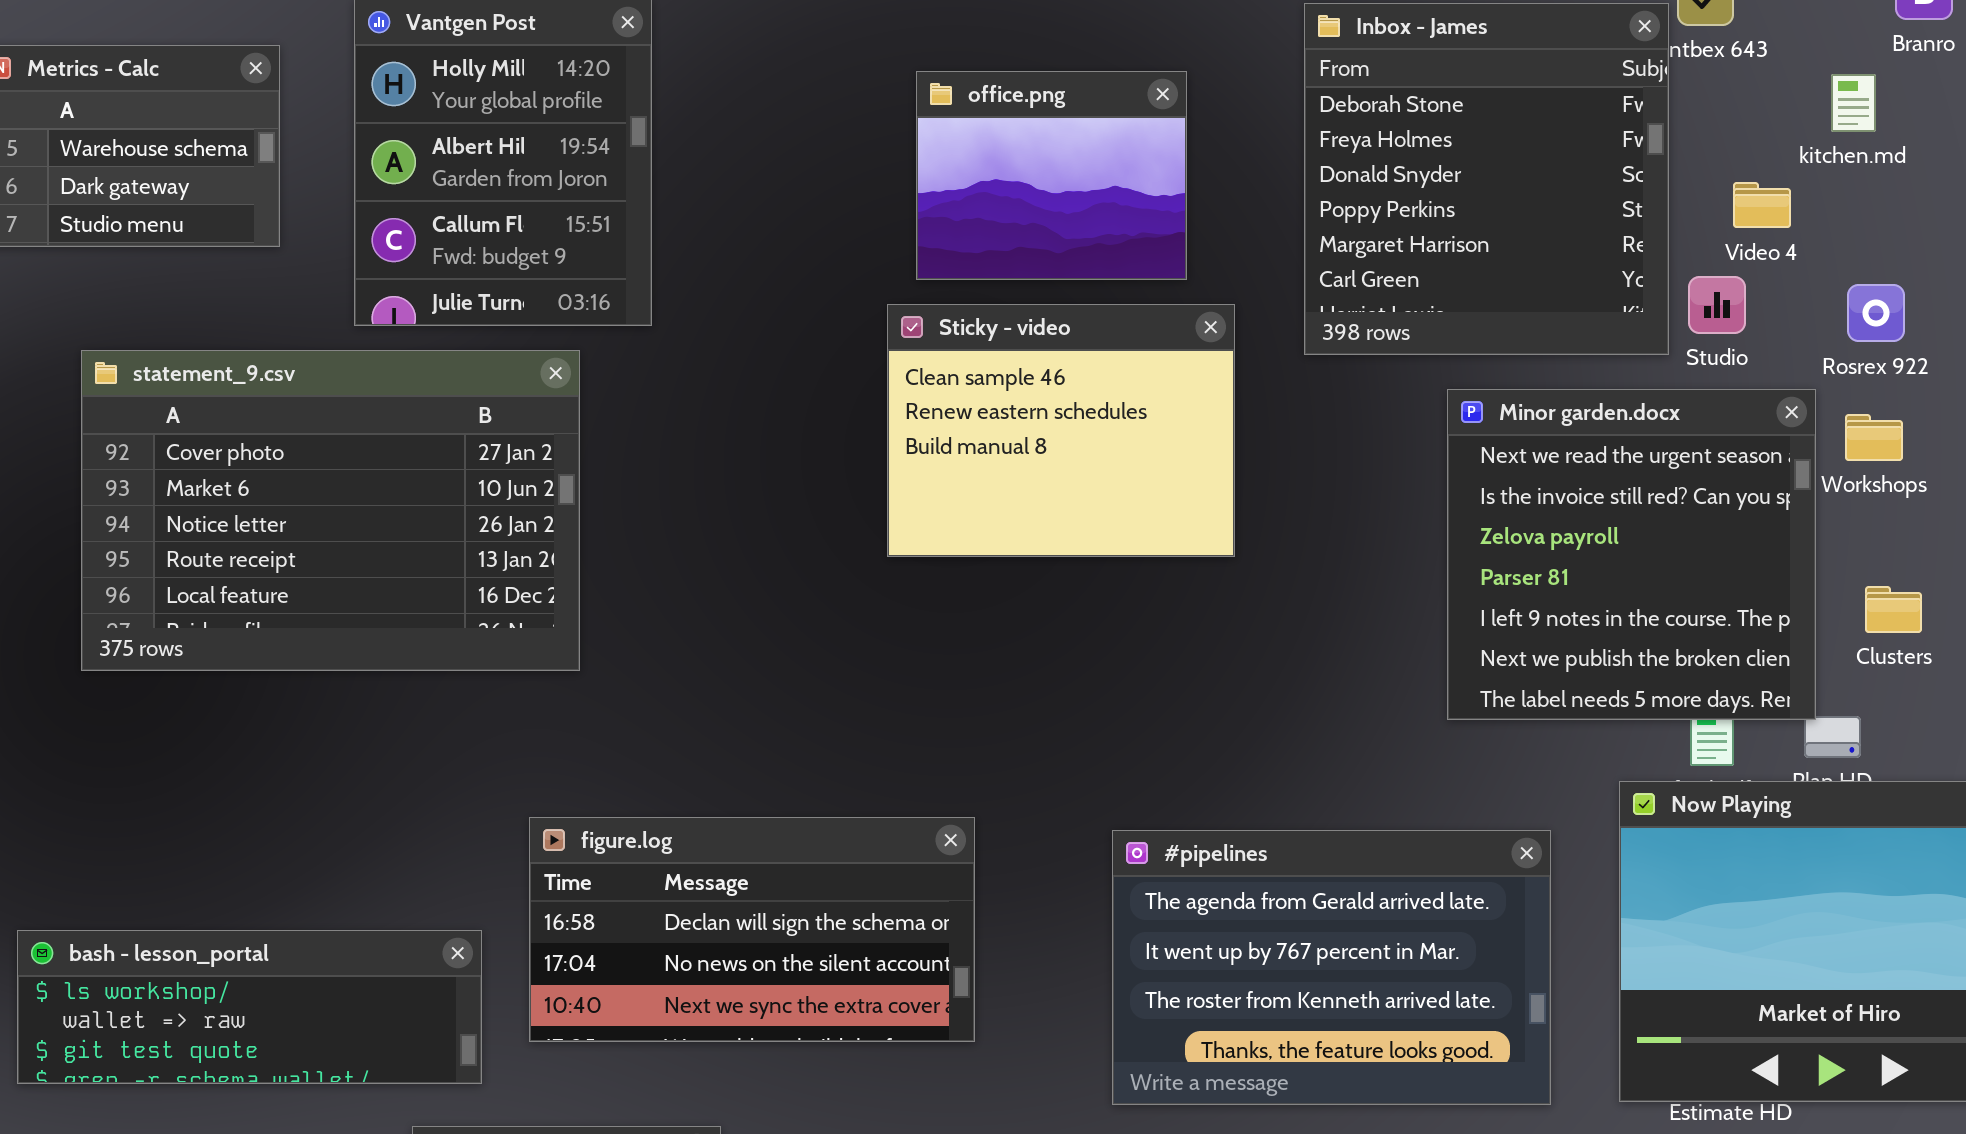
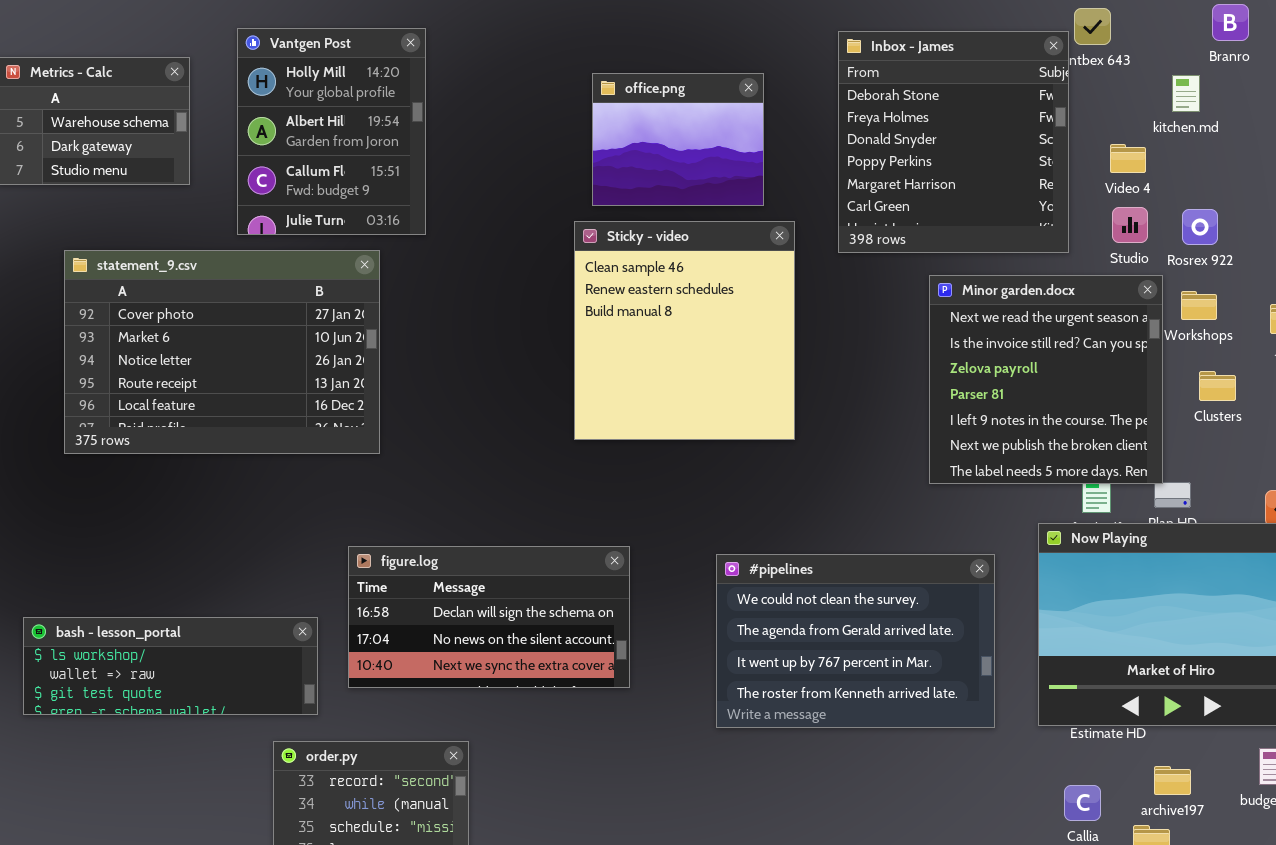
Studio: [1688,276,1746,334] -> [1112,207,1148,243], moved
Sticky - video: [887,304,1235,557] -> [574,221,795,440], resized
Clusters: [1865,586,1922,633] -> [1199,371,1236,401], moved
#pipelines: [1112,830,1551,1105] -> [716,554,995,728], scrolled up 1 row

